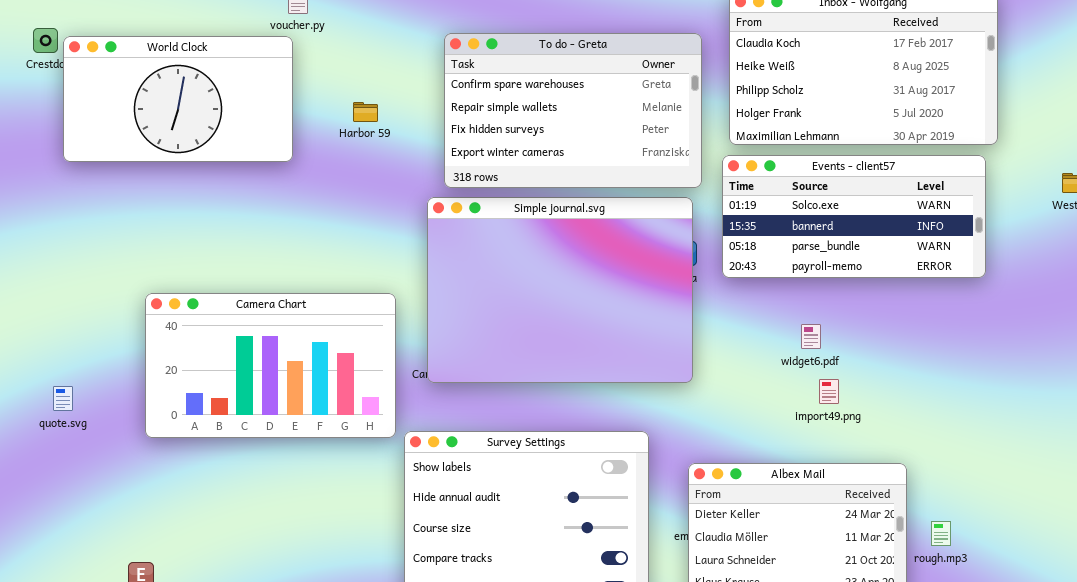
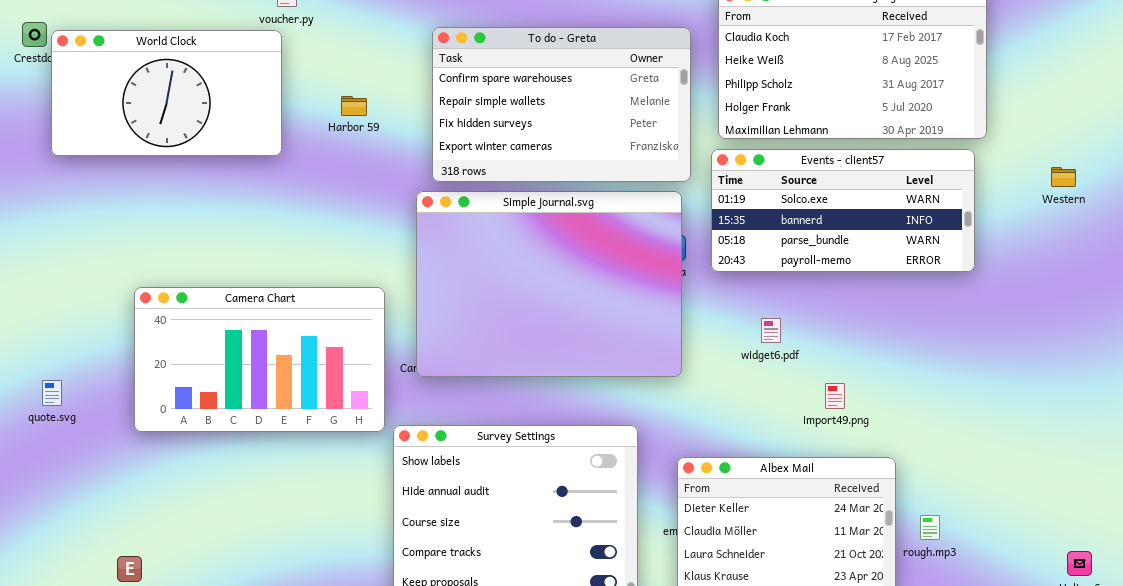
widget6.pdf: [801,324,821,349] -> [761,318,781,343], moved
import49.png: [819,379,839,404] -> [825,383,845,409], moved

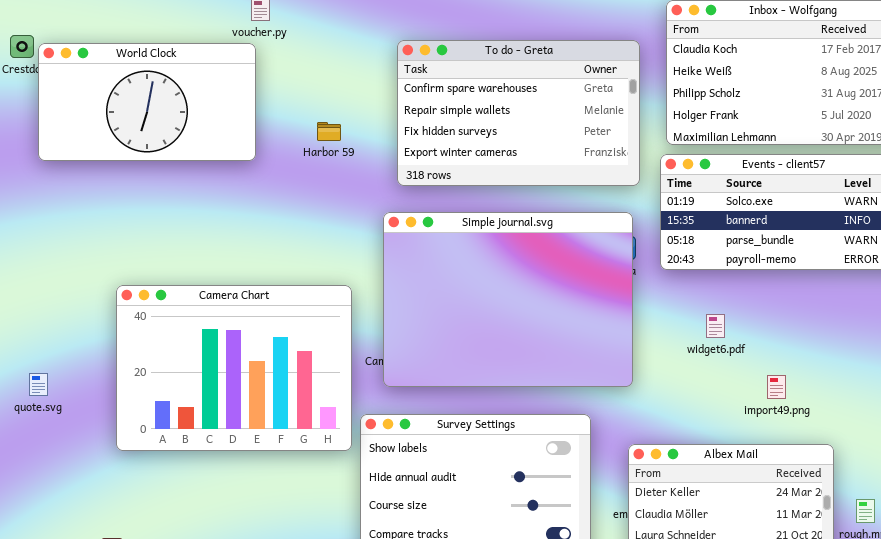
Harbor 59: [341,96,367,116] -> [317,122,341,141], moved
Simple journal.svg: [416,191,682,377] -> [383,212,633,387], moved
Camera Chart: [134,287,385,432] -> [116,285,352,451], resized

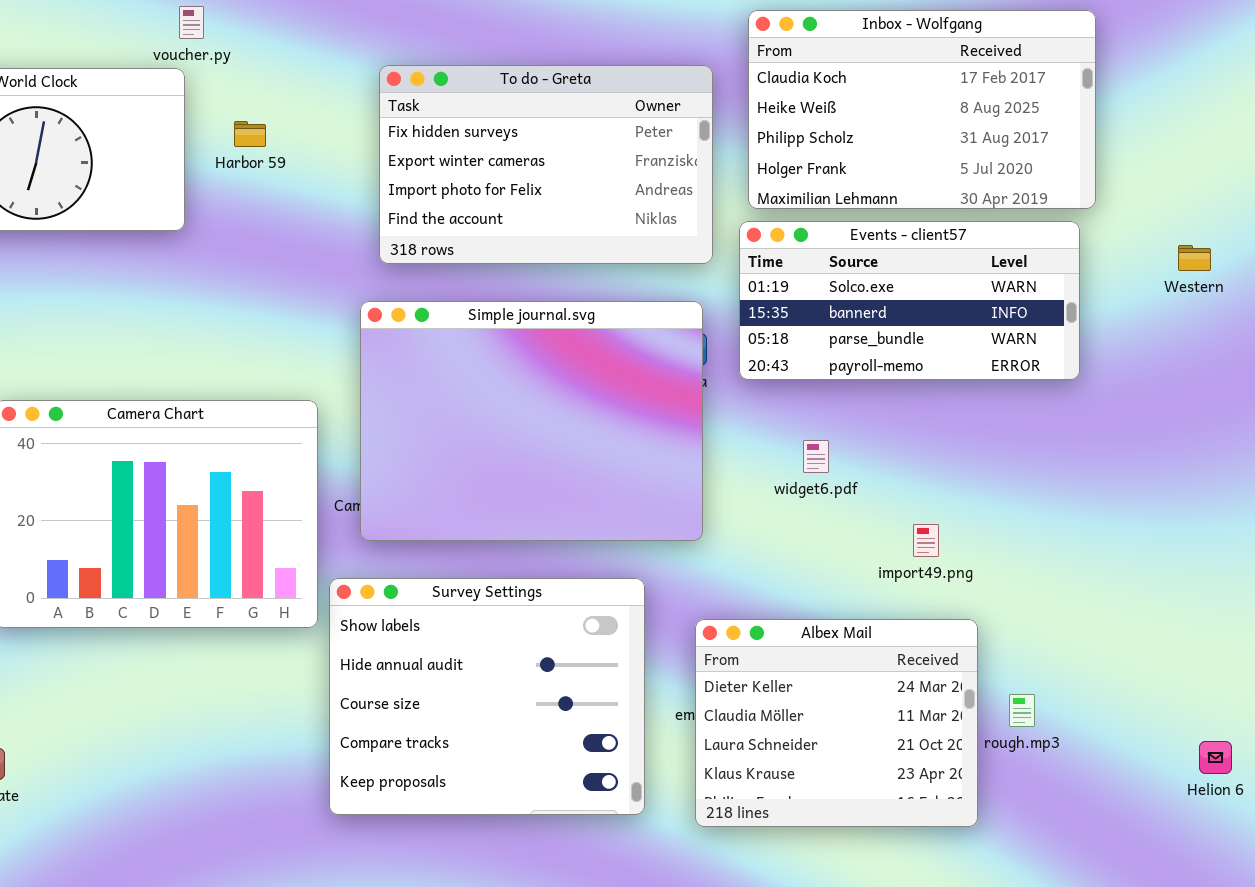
To do - Greta: [397,40,640,186] -> [379,65,713,264], scrolled down 2 rows
Harbor 59: [317,122,341,141] -> [234,121,266,147], moved
import49.png: [767,375,786,399] -> [913,524,939,557], moved

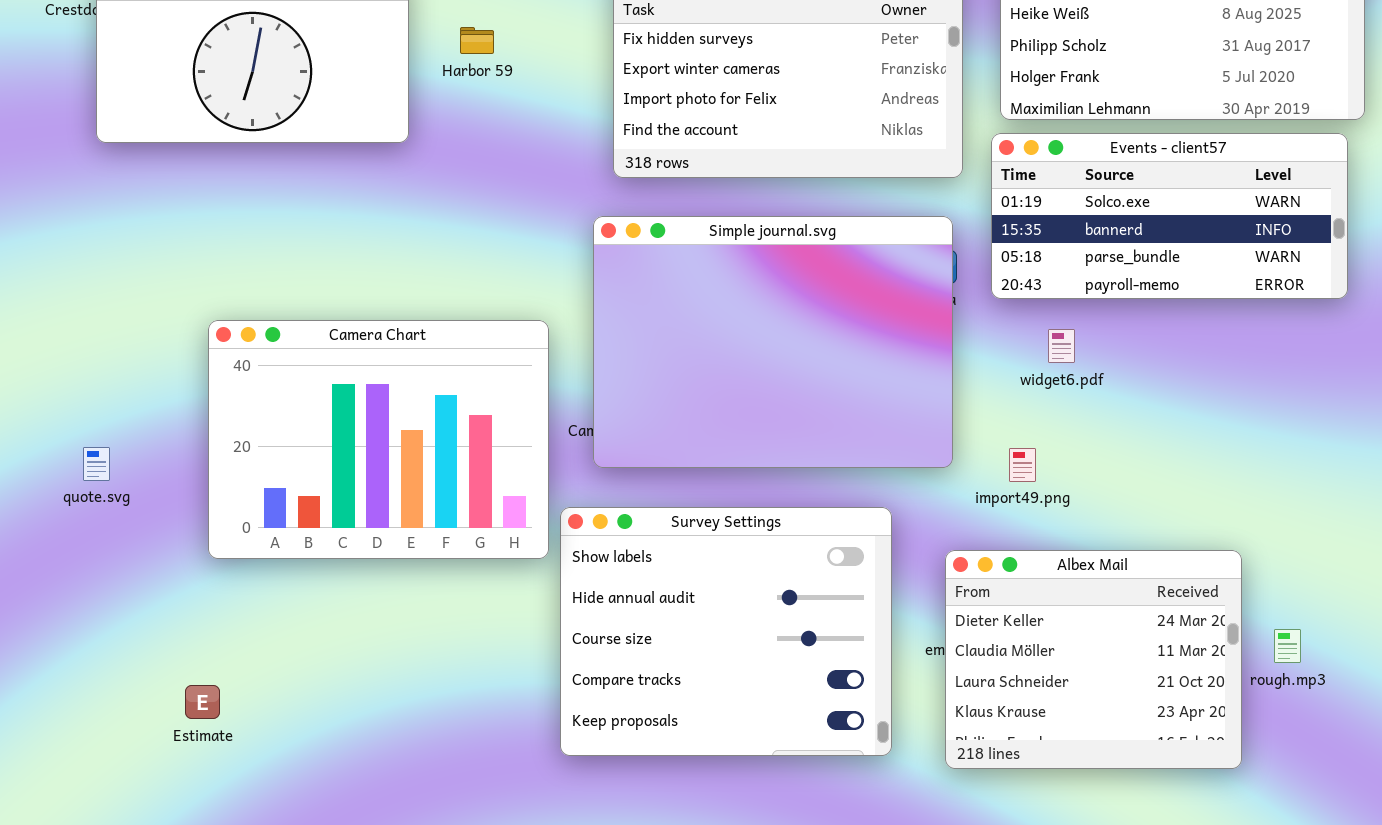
widget6.pdf: [803,440,829,473] -> [1048,329,1075,363], moved
import49.png: [913,524,939,557] -> [1009,448,1036,482], moved

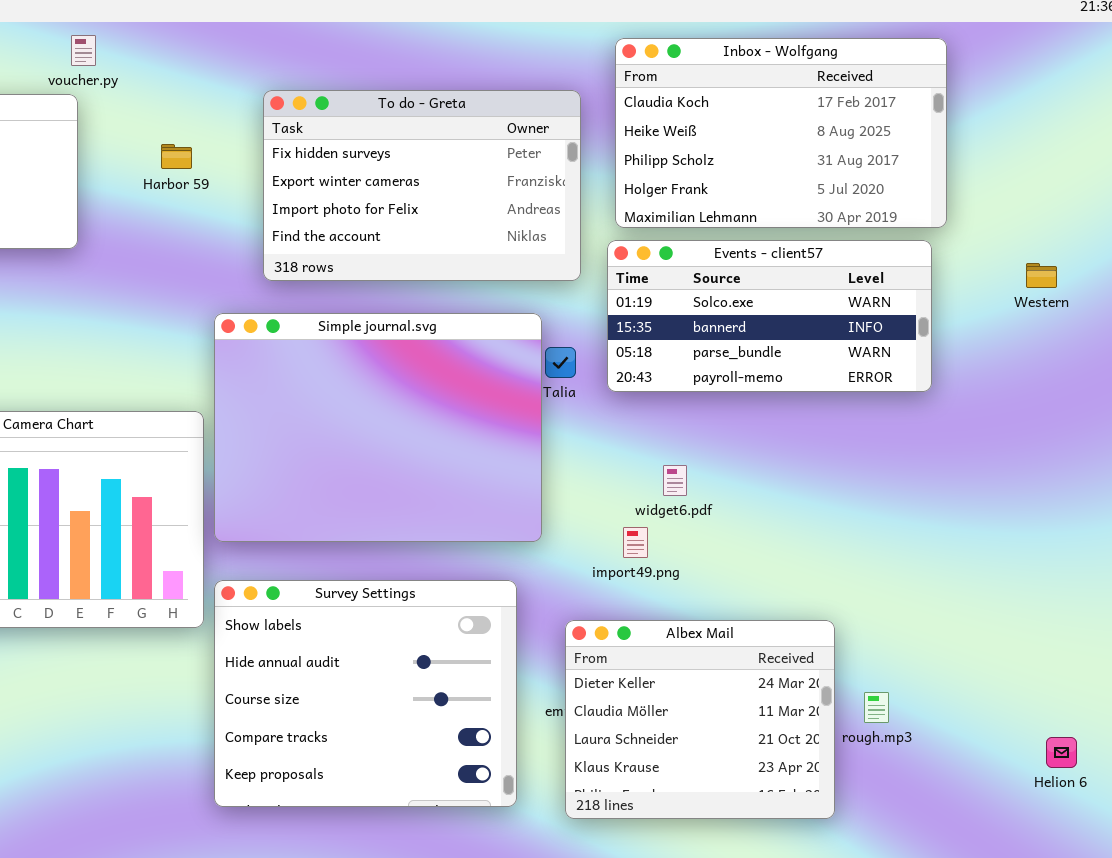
Harbor 59: [460,27,494,54] -> [161,144,192,169], moved
Simple journal.svg: [593,216,953,468] -> [214,313,542,542], moved
widget6.pdf: [1048,329,1075,363] -> [663,465,687,496], moved

